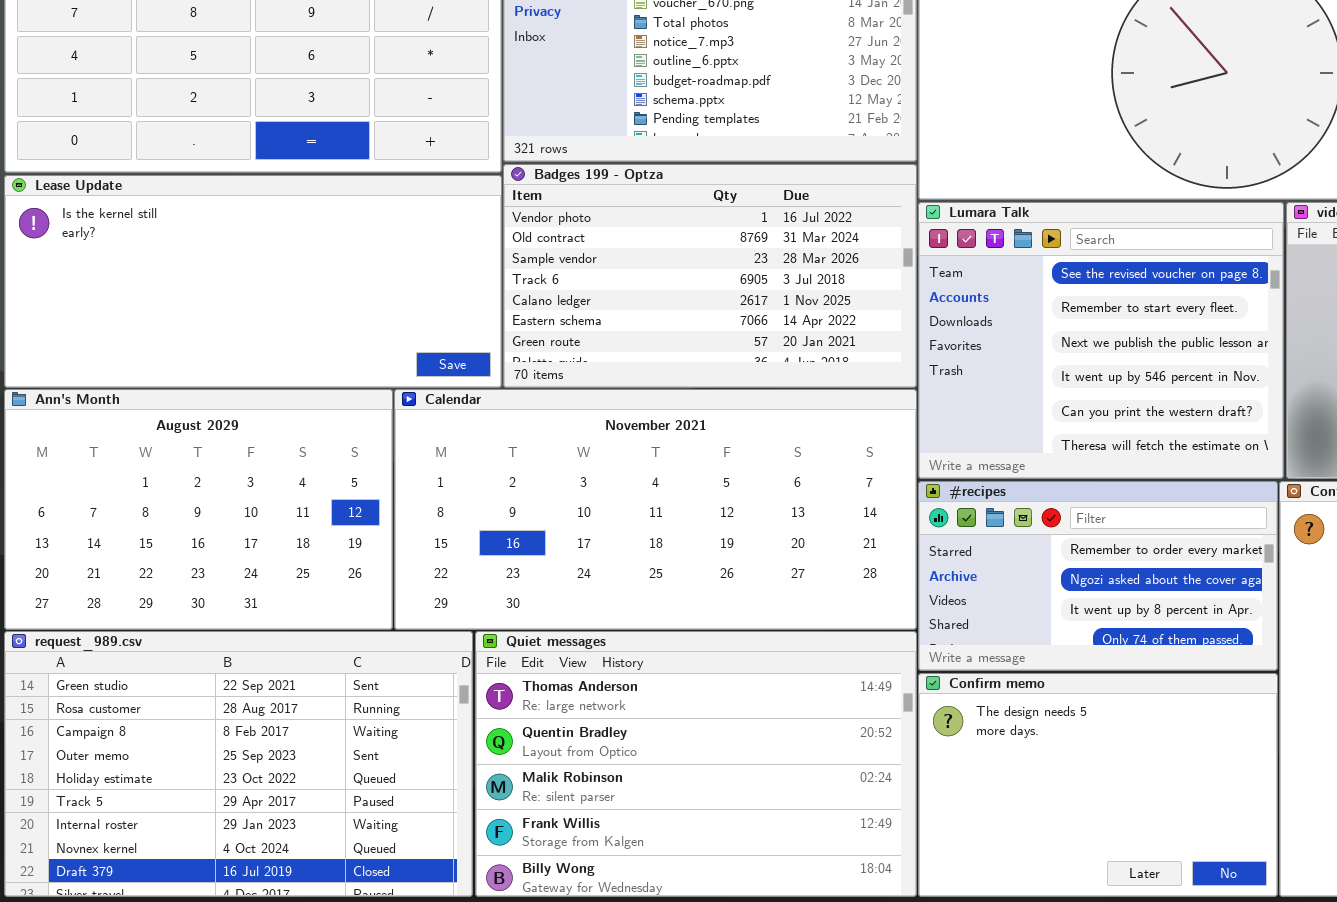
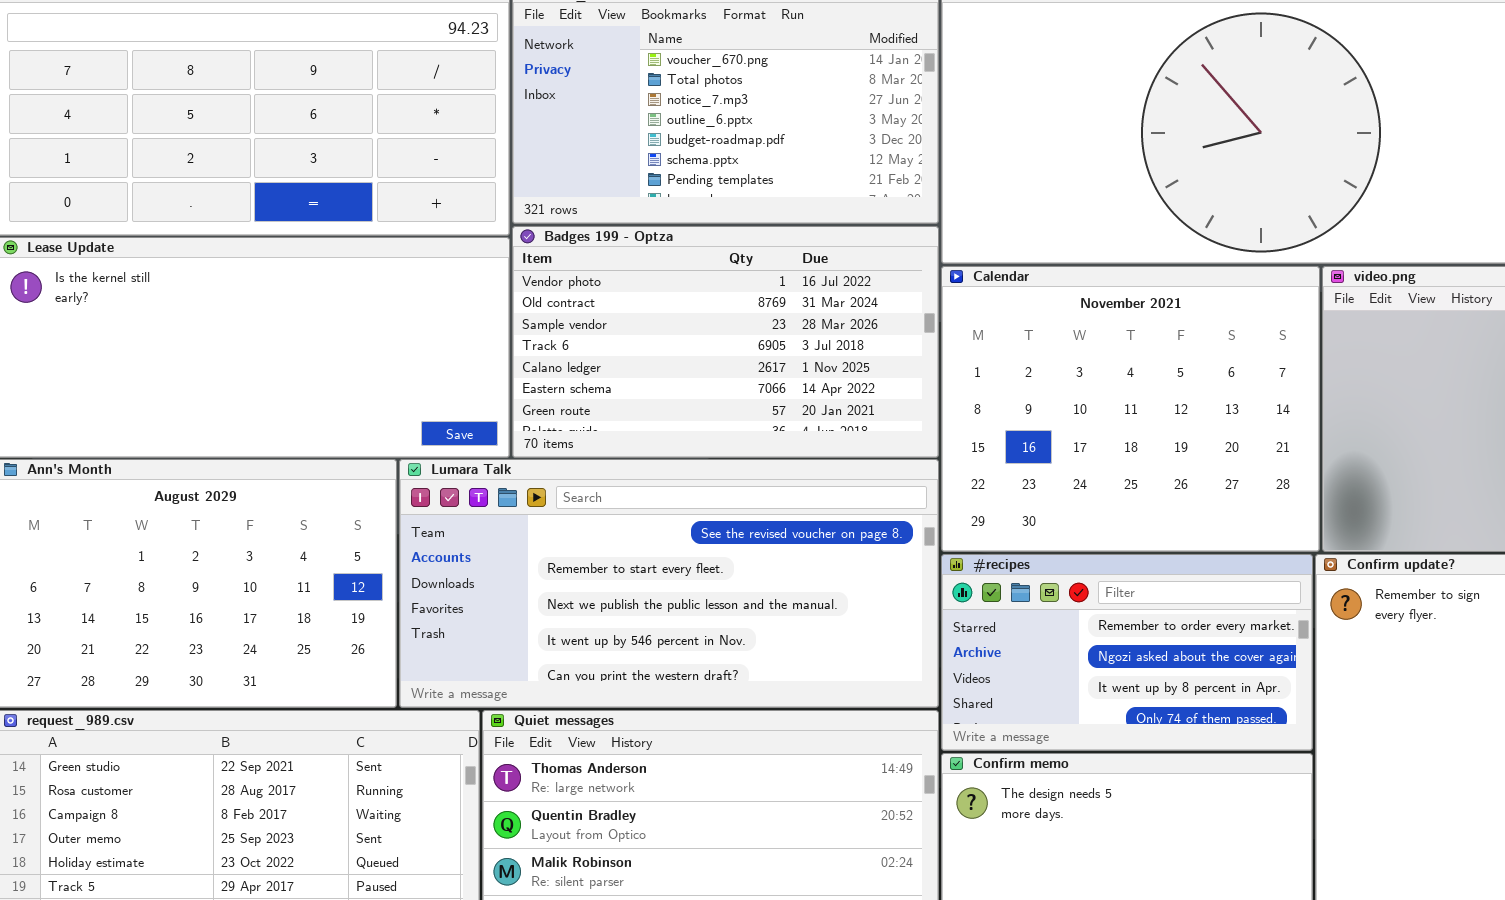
Lumara Talk: [918,202,1284,479] -> [399,459,939,708], moved, resized
Calendar: [394,389,917,630] -> [941,266,1320,552], moved, resized

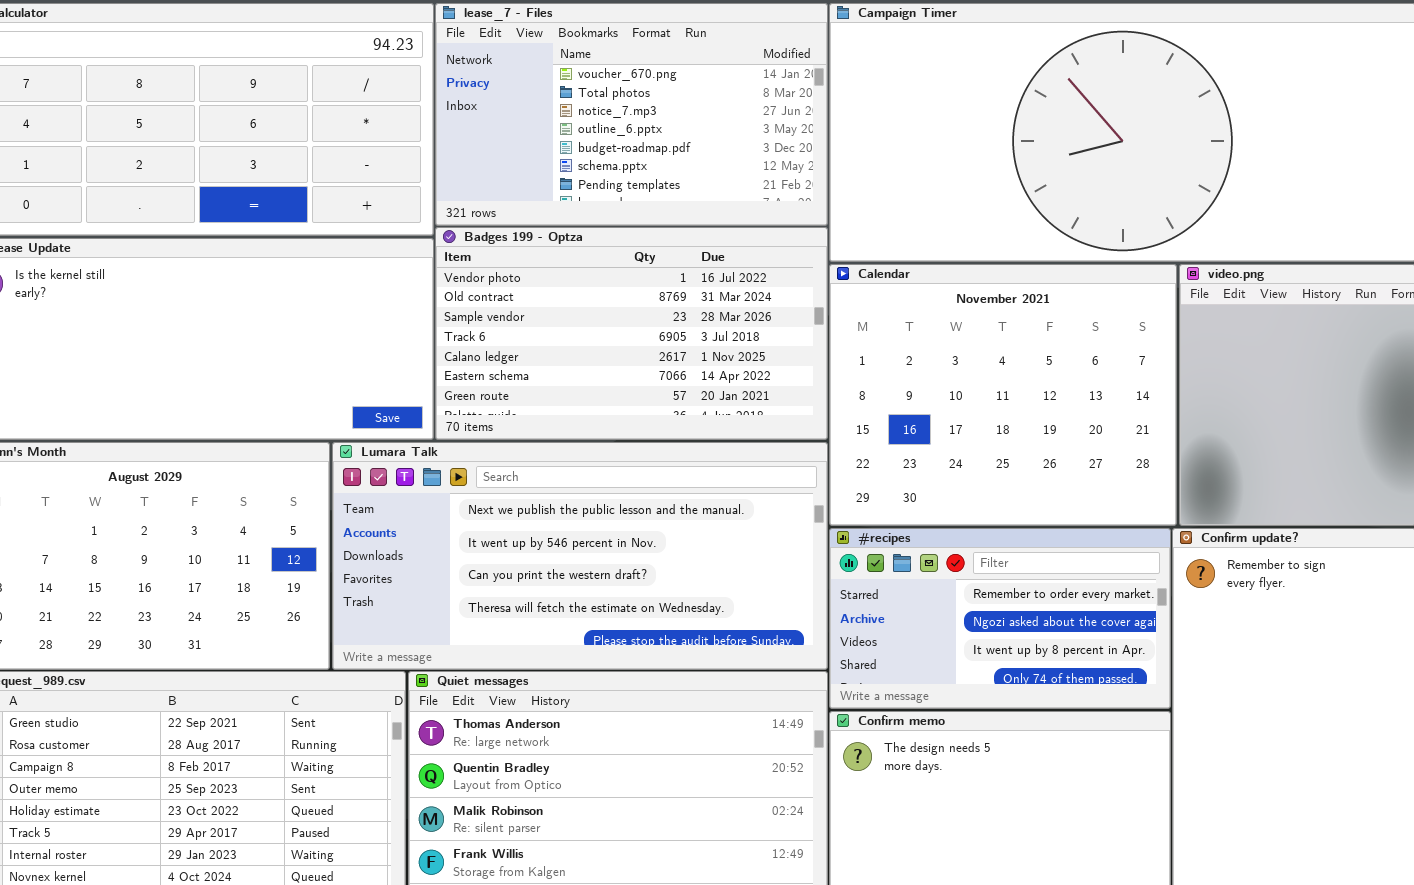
Lumara Talk: [399,459,939,708] -> [332,442,828,670], scrolled down 2 rows

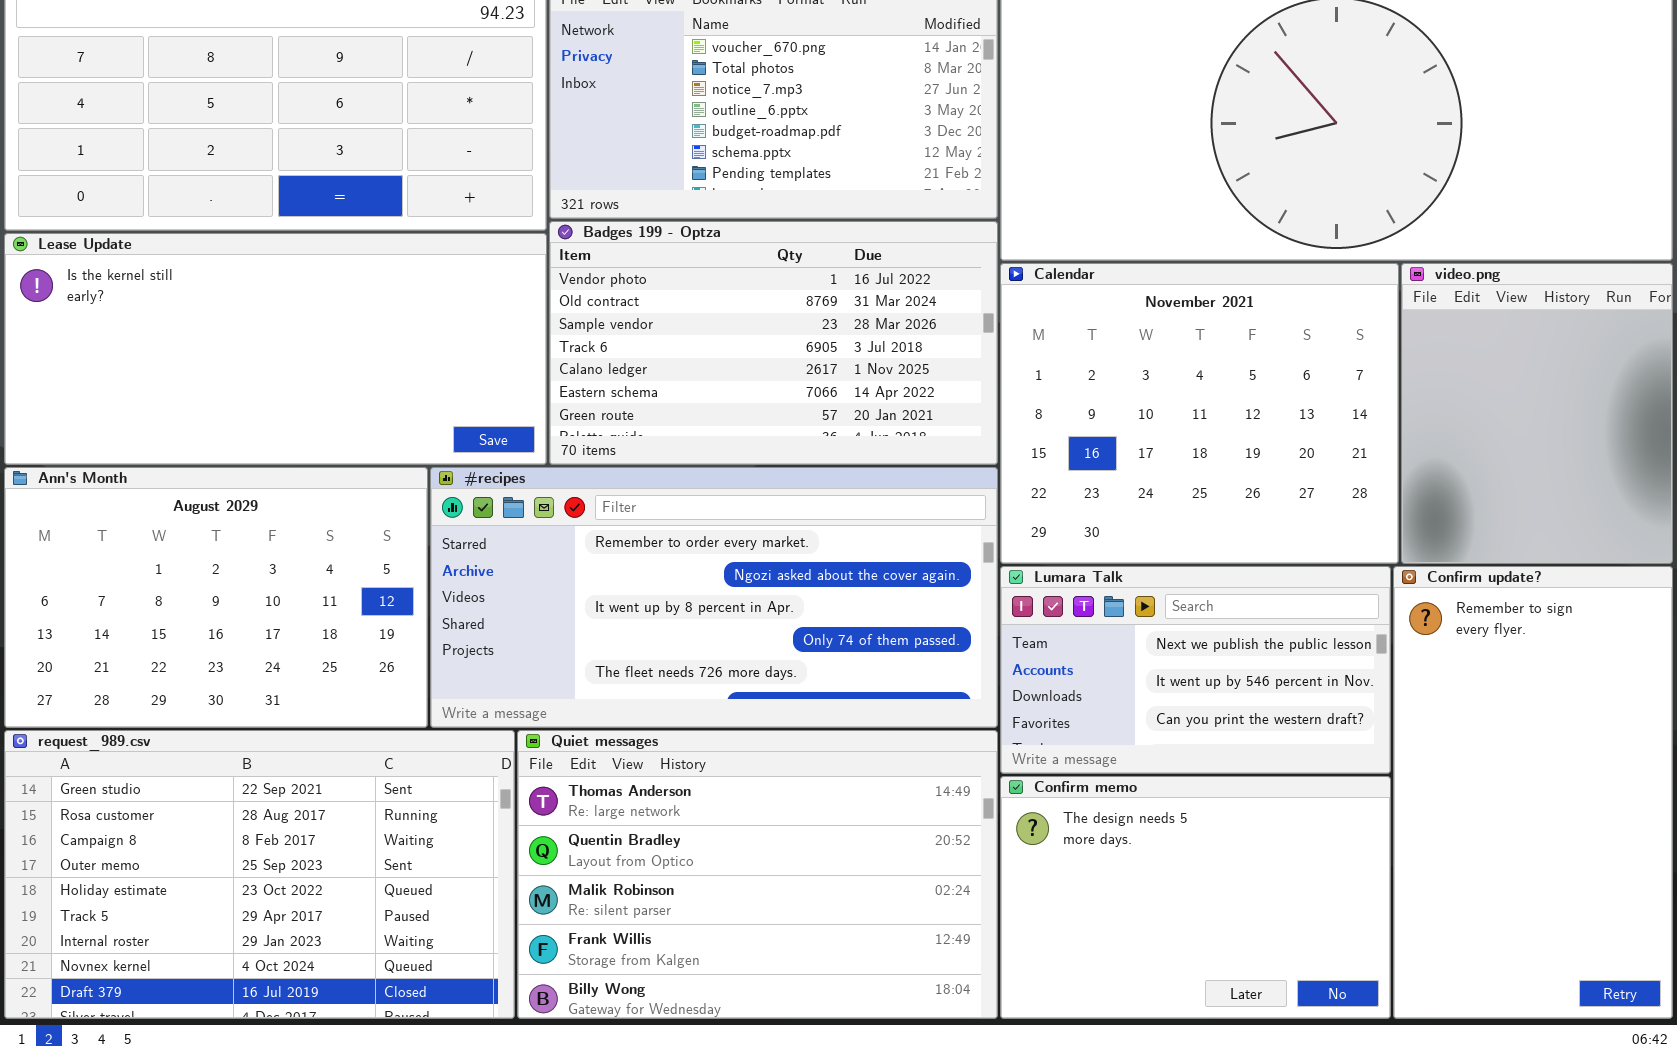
Lumara Talk: [332,442,828,670] -> [1000,566,1391,774], moved, resized
#recipes: [829,528,1171,709] -> [430,467,998,728], moved, resized

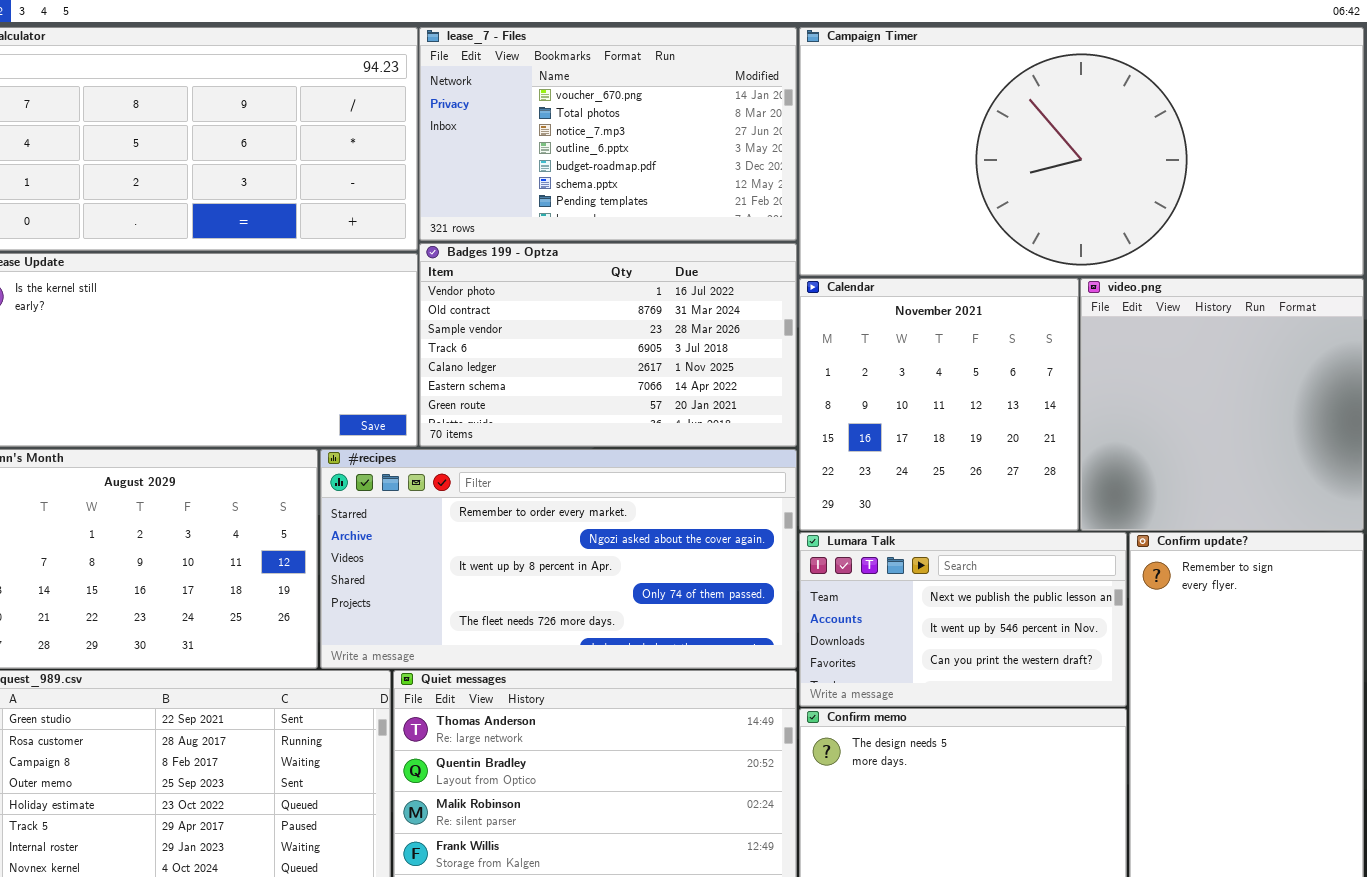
Calendar: [1000,263,1399,564] -> [799,278,1079,531], resized
video.png: [1401,263,1673,564] -> [1080,278,1364,531], resized

